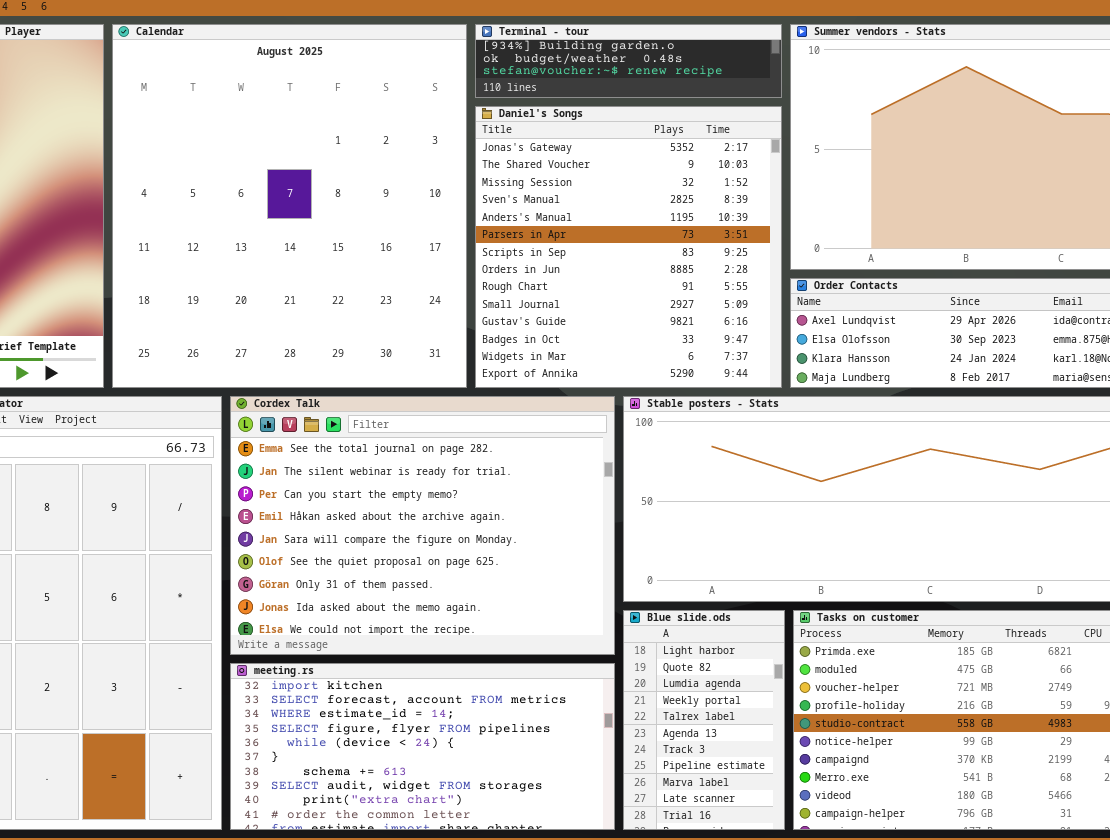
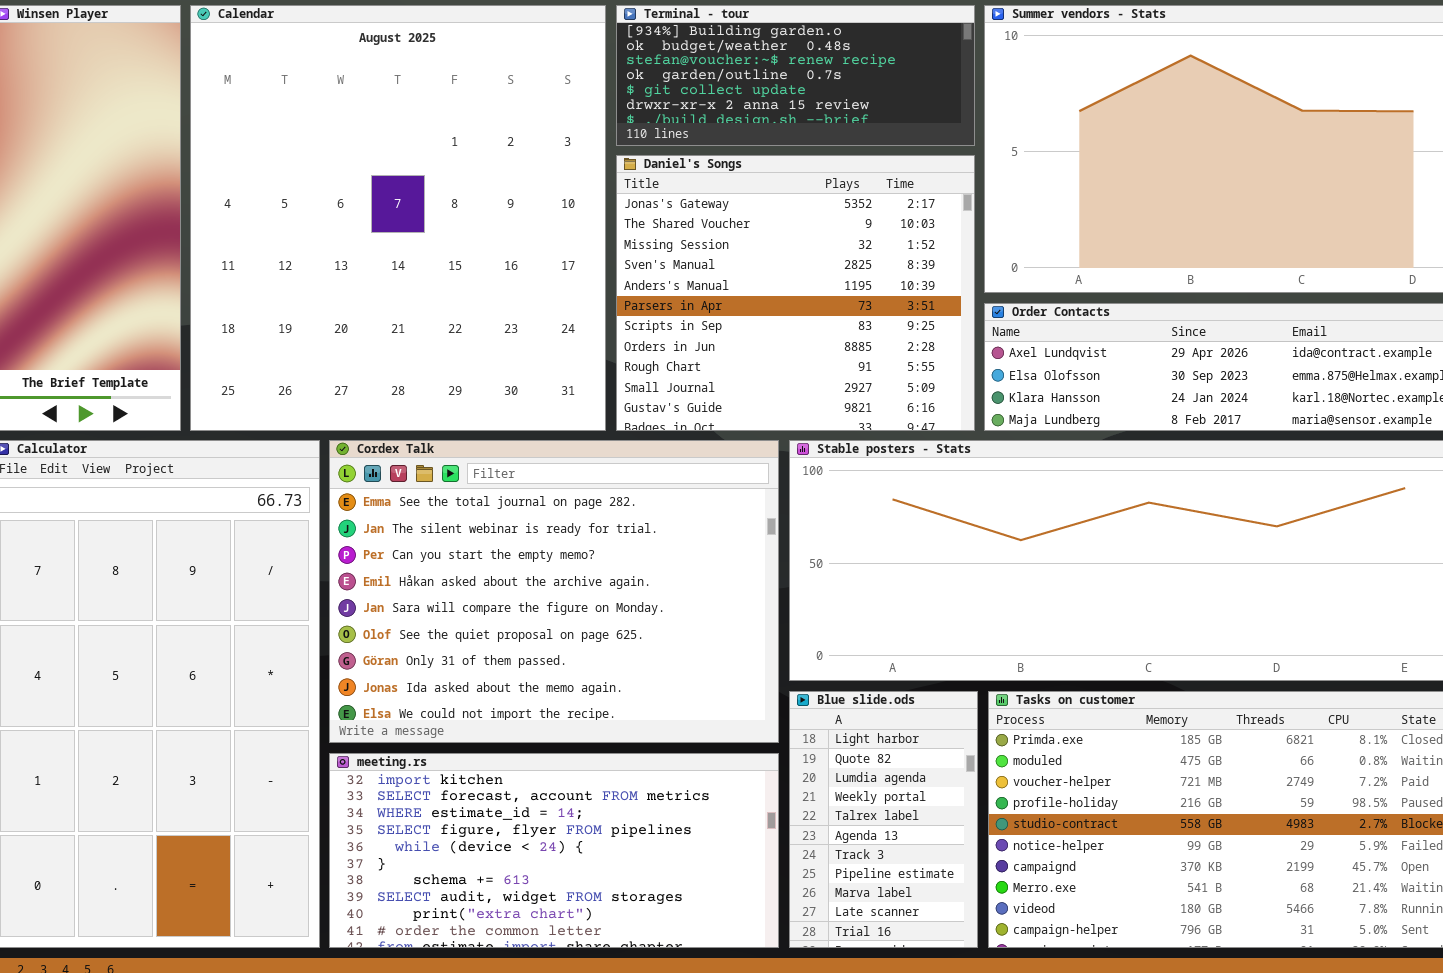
Terminal - tour: [475,24,782,98] -> [616,5,975,146], resized
Daniel's Songs: [475,106,782,388] -> [616,155,975,431], resized

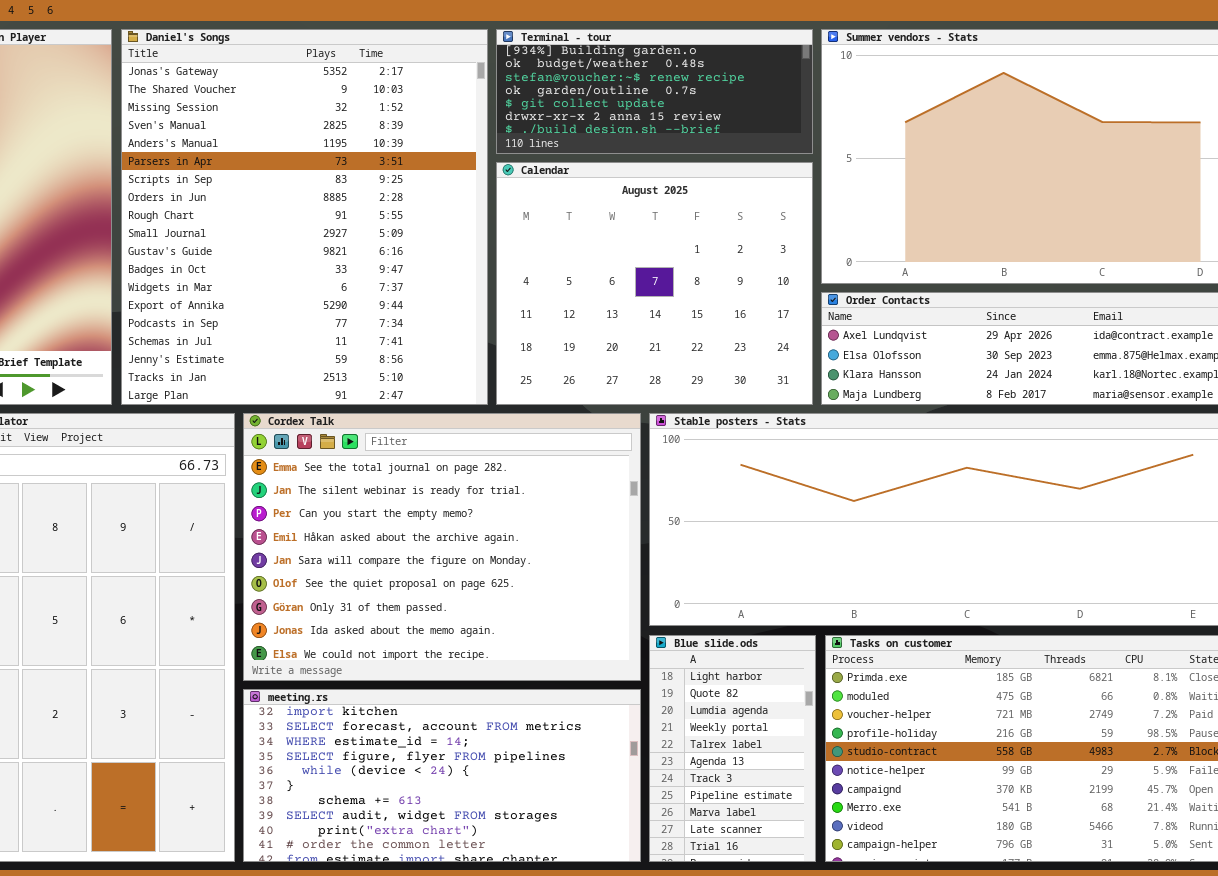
Calendar: [190,5,606,431] -> [496,162,813,405], moved, resized
Daniel's Songs: [616,155,975,431] -> [121,29,488,405], moved, resized

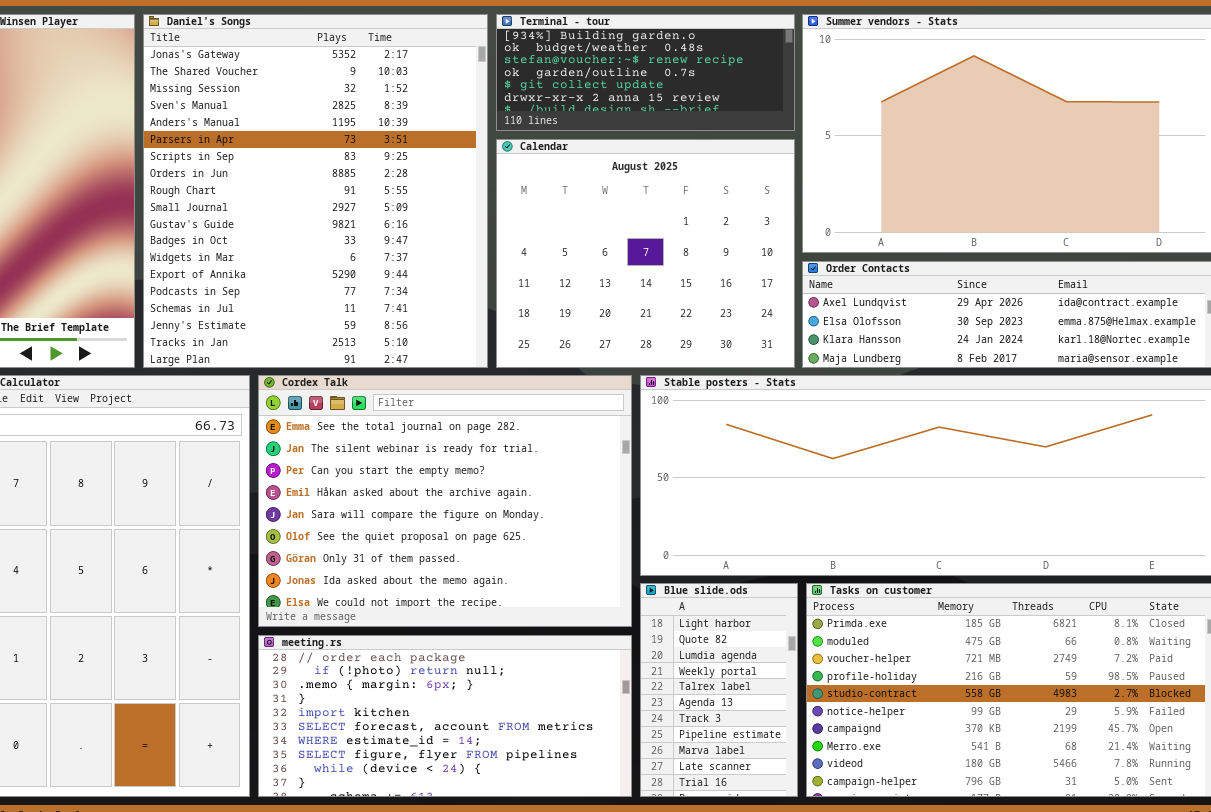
meeting.rs: [243,689,641,862] -> [258,635,632,797], scrolled up 4 rows

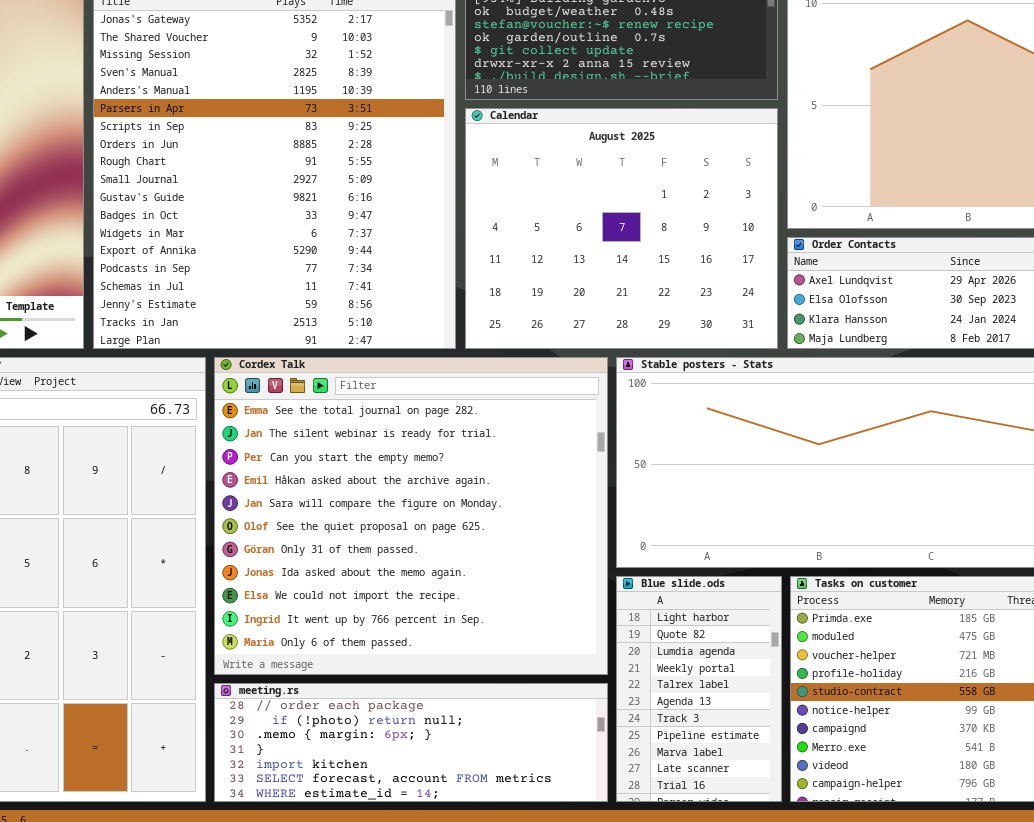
Cordex Talk: [258,375,632,627] -> [214,357,608,675], resized
meeting.rs: [258,635,632,797] -> [214,683,608,802], resized

